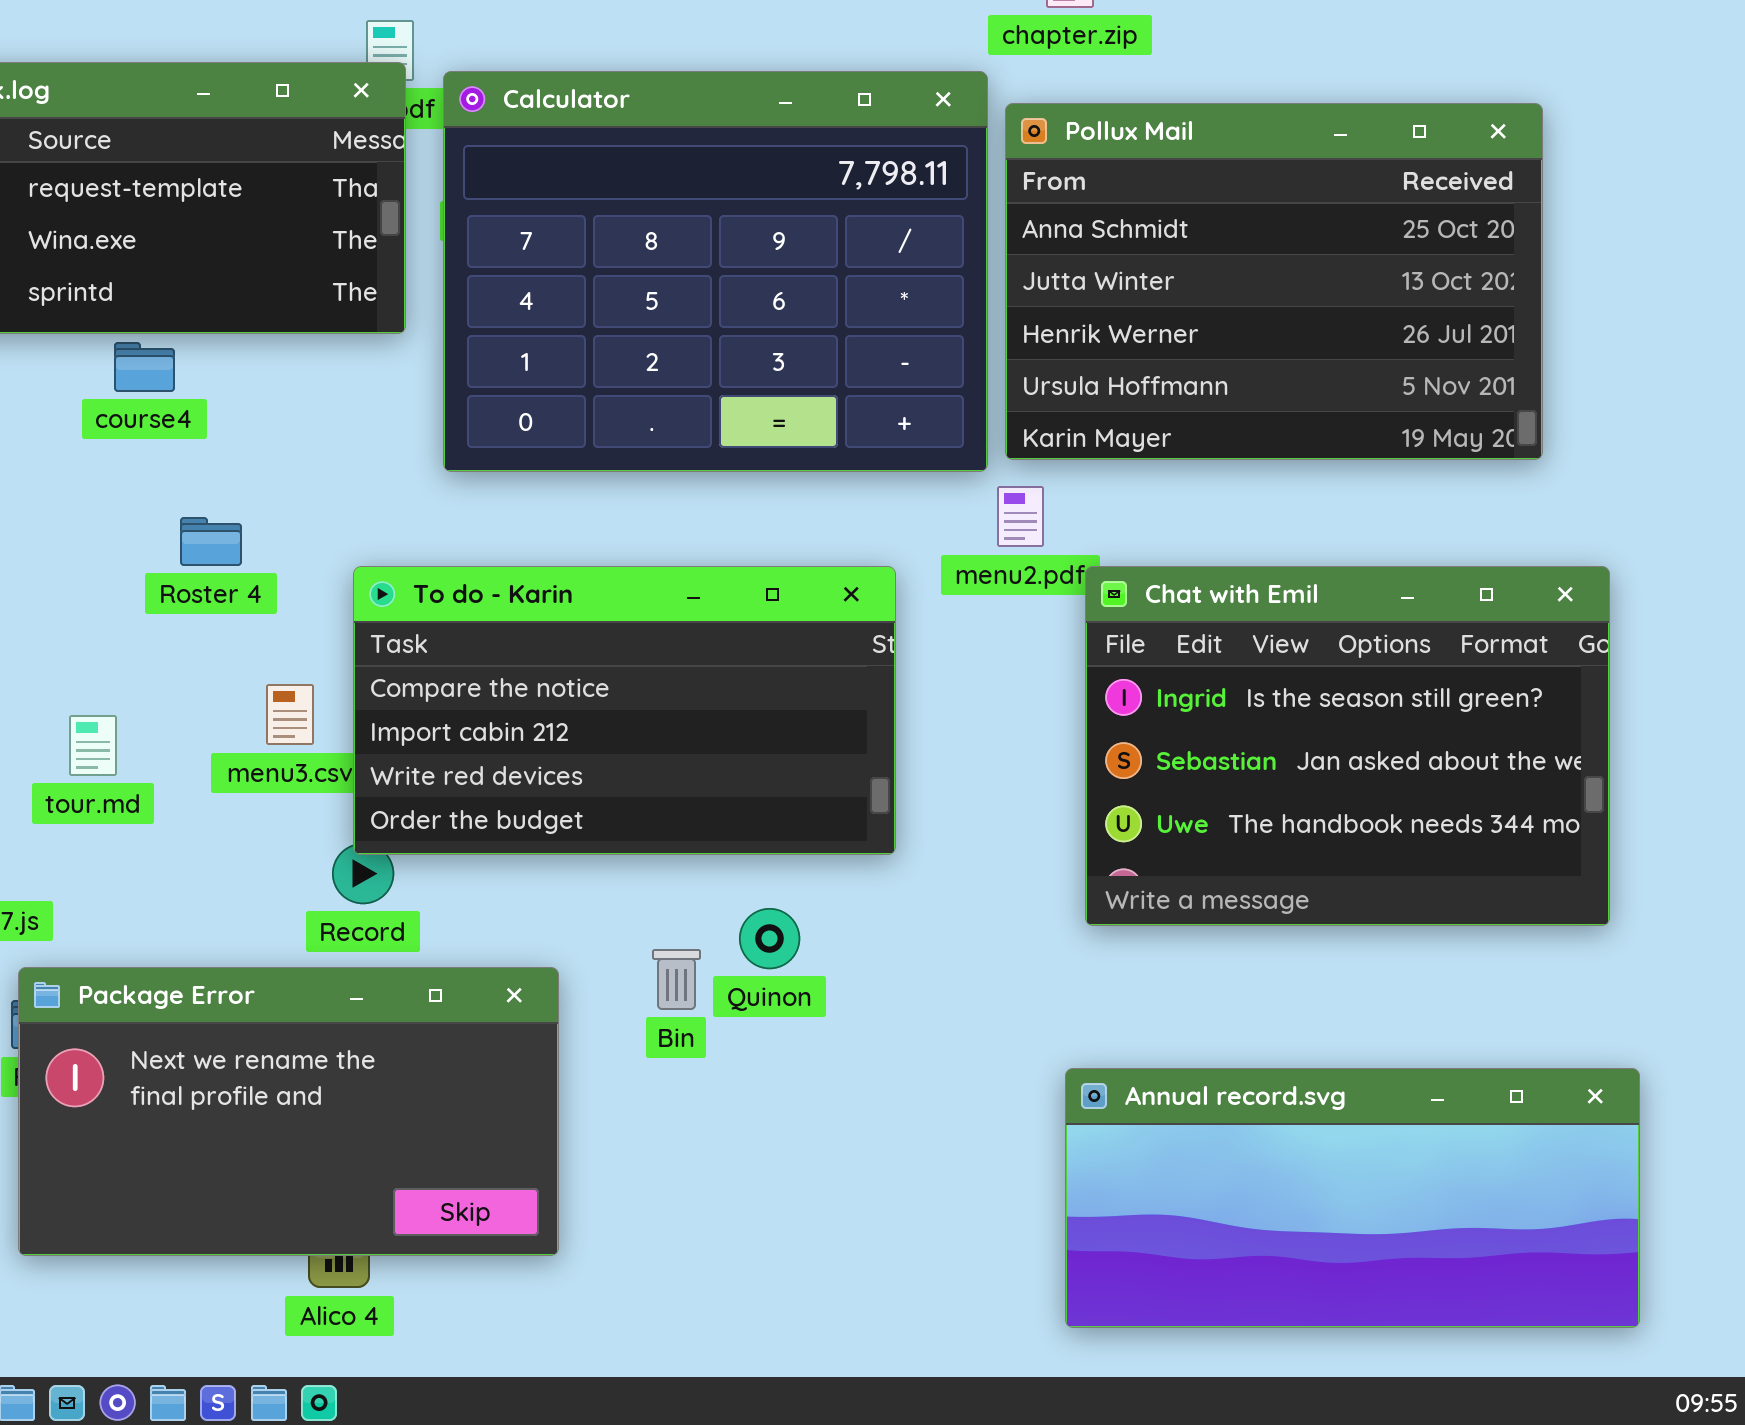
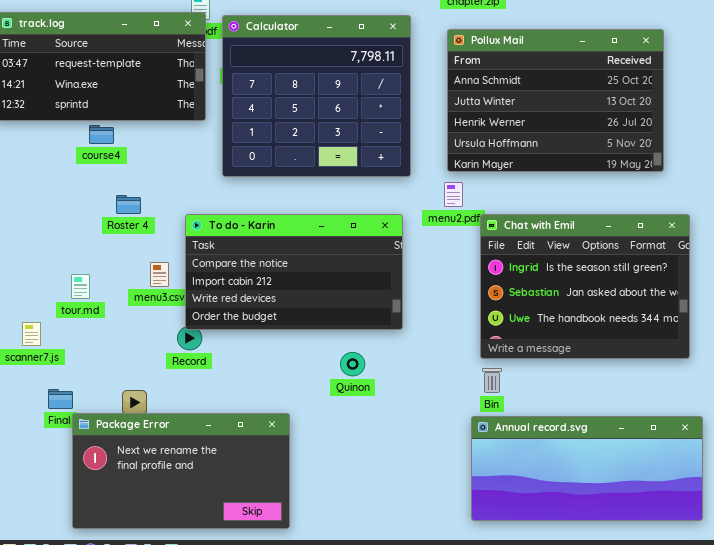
Calculator: [443,71,988,472] -> [222,15,411,177], resized
Bin: [652,949,701,1010] -> [482,368,502,393], moved
Package Error: [18,967,559,1256] -> [72,413,290,529], moved

